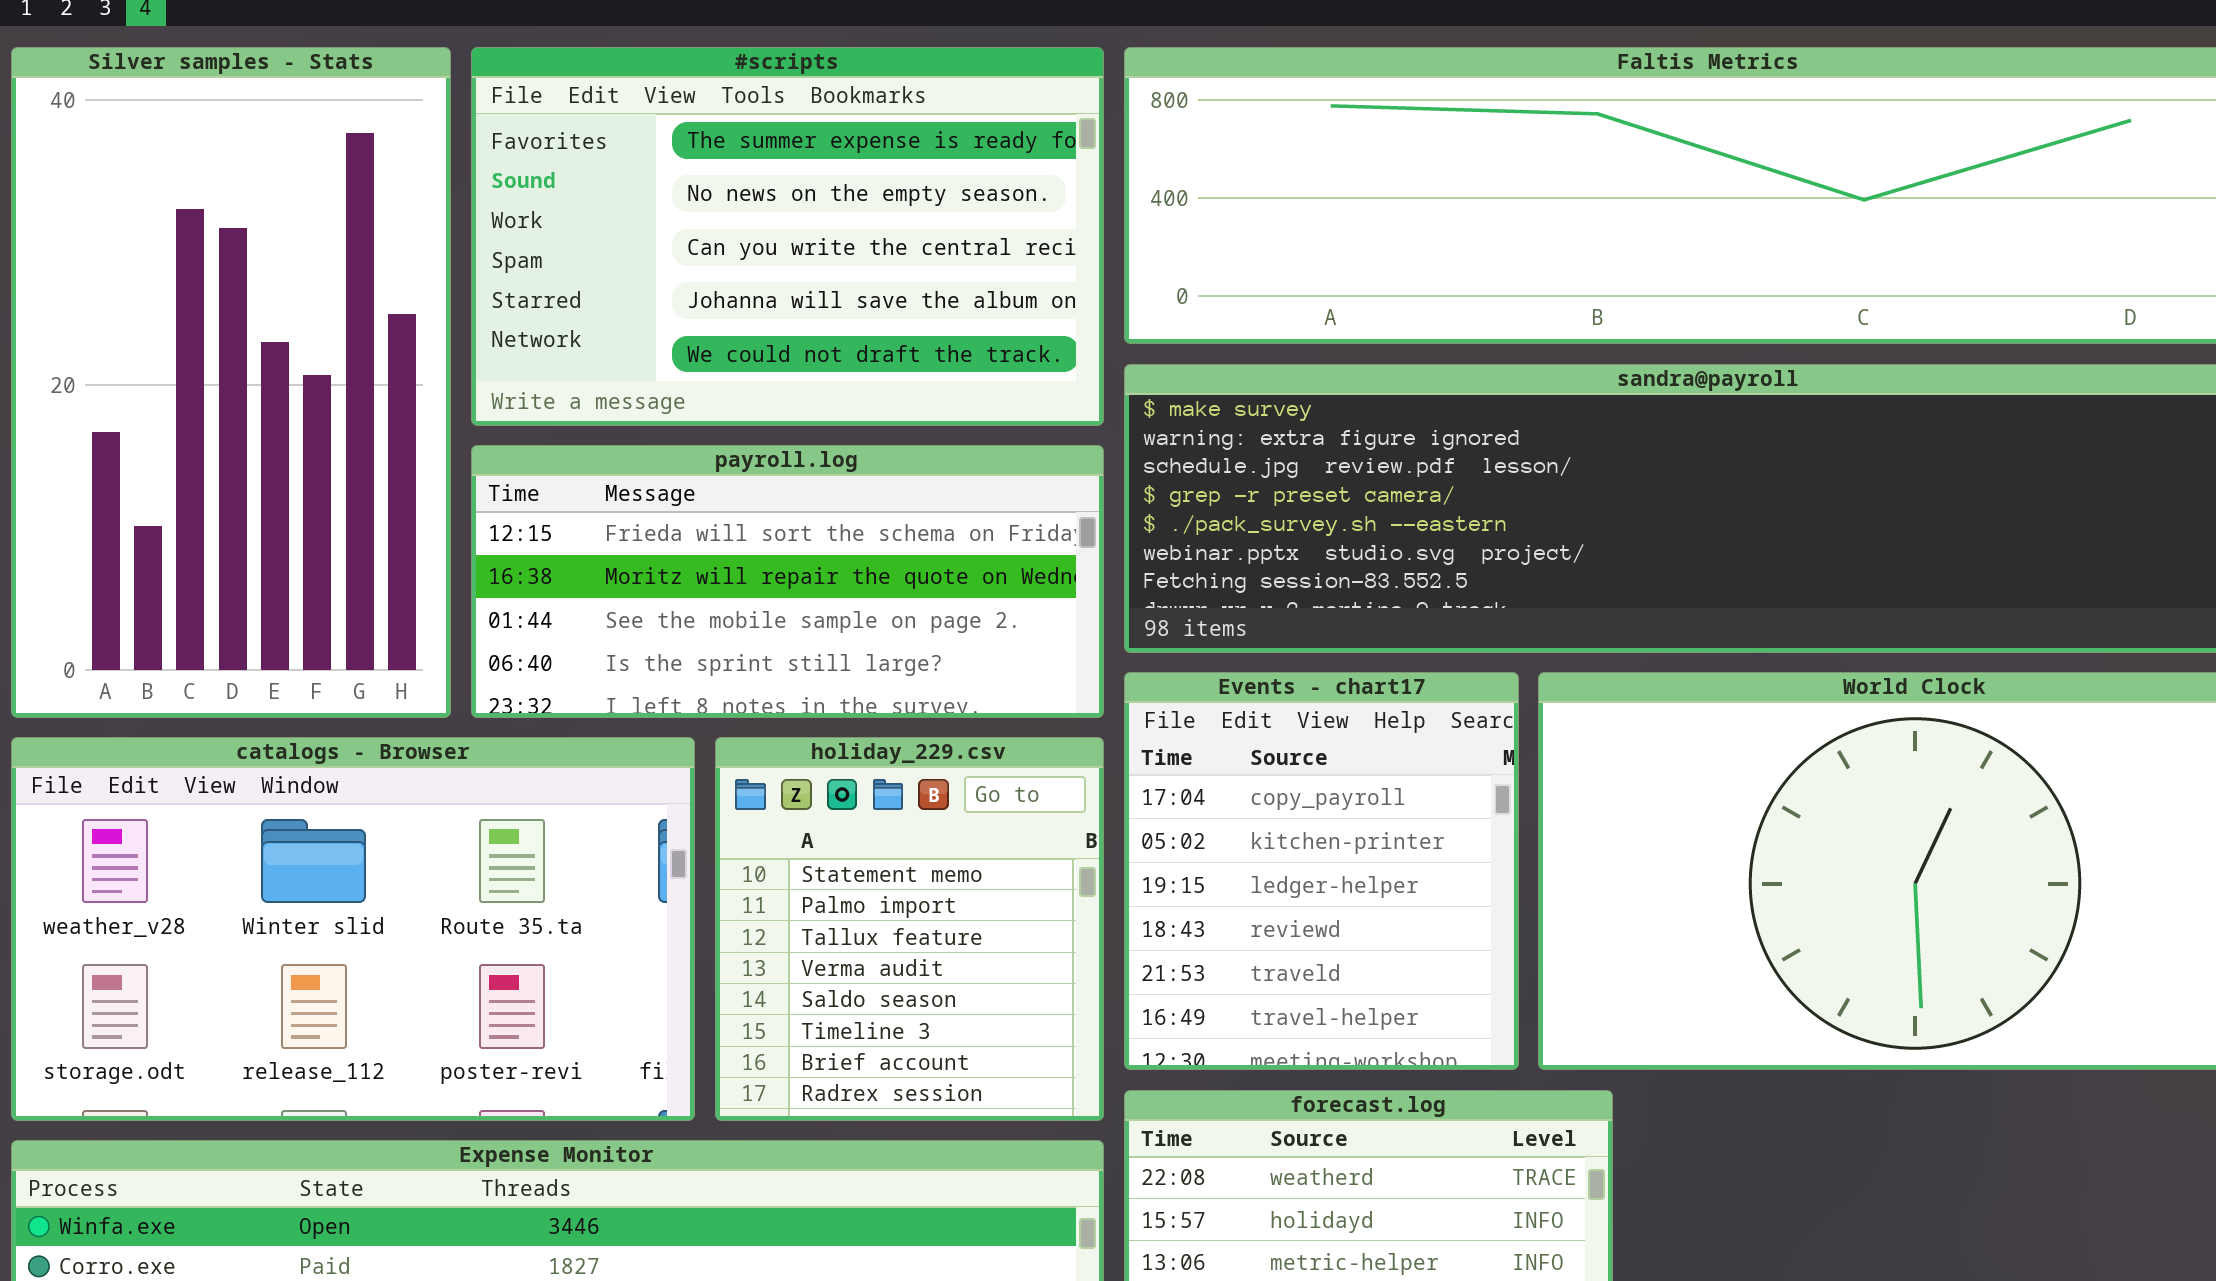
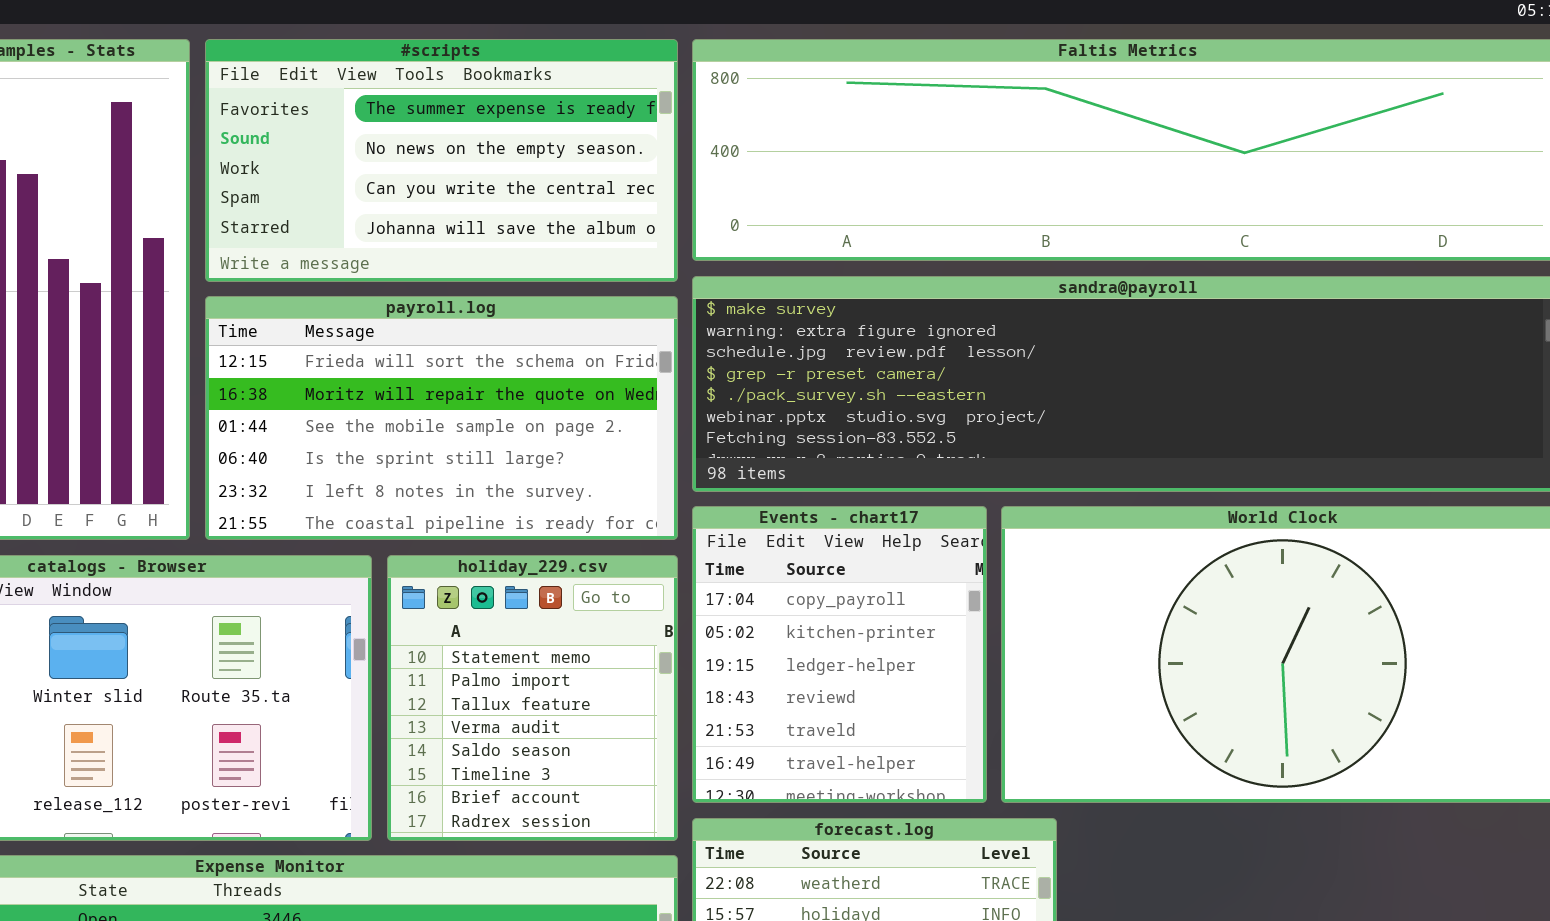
#scripts: [471,47,1104,426] -> [205,39,678,282], resized
payroll.log: [471,445,1104,718] -> [205,296,678,540], resized

